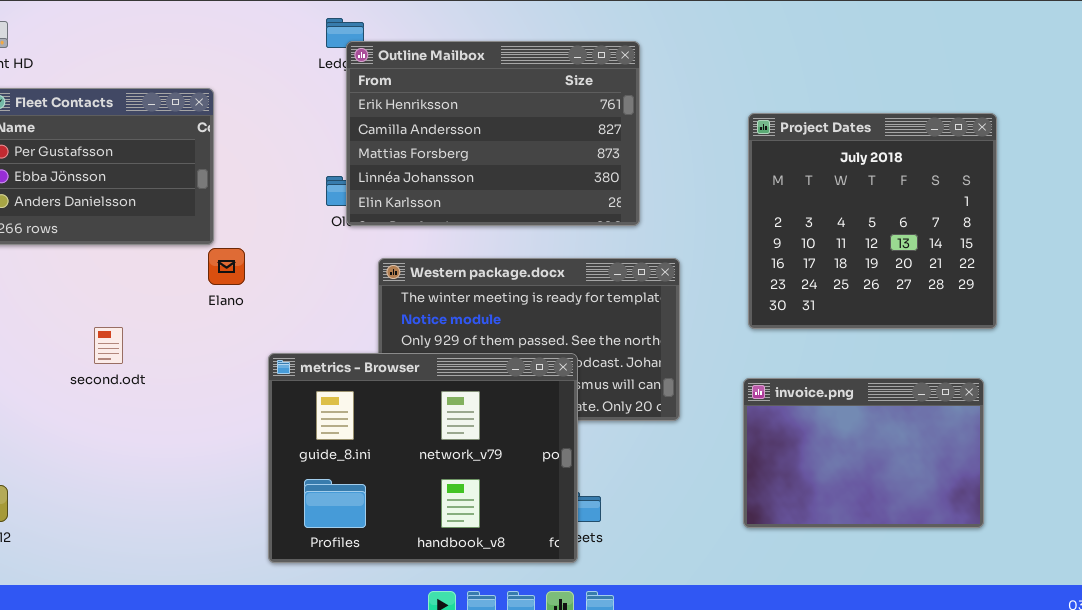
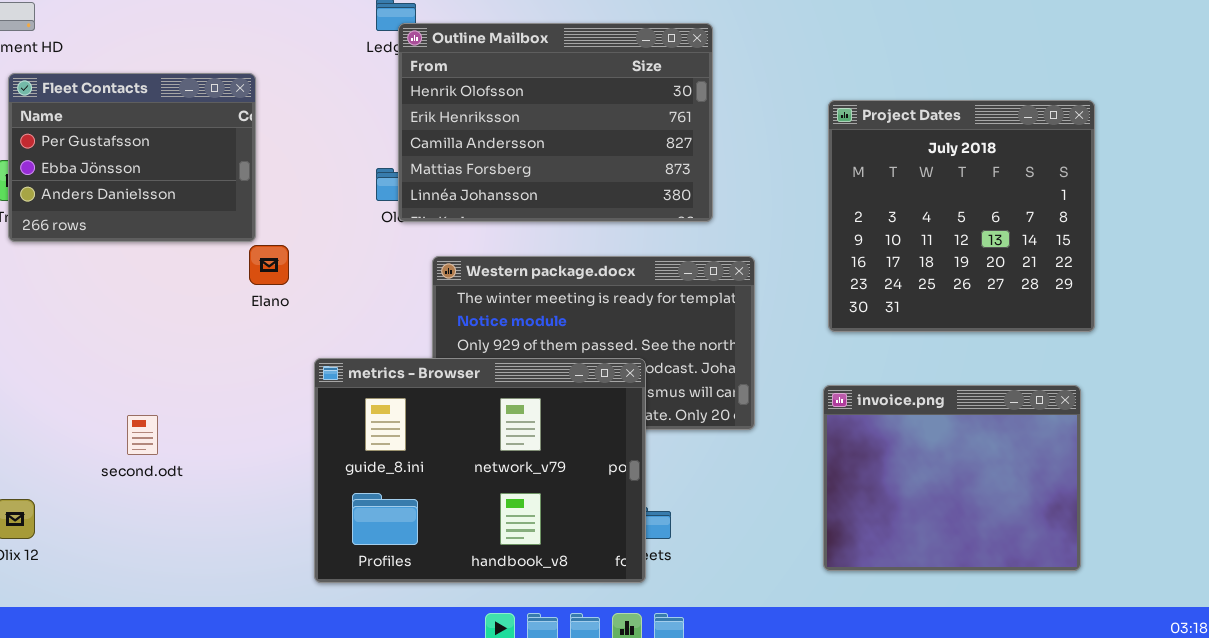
Outline Mailbox: [346,41,640,226] -> [398,23,713,222], scrolled up 1 row
second.odt: [94,327,123,364] -> [127,415,158,455], moved
invoice.png: [743,378,984,528] -> [823,385,1081,571], resized

